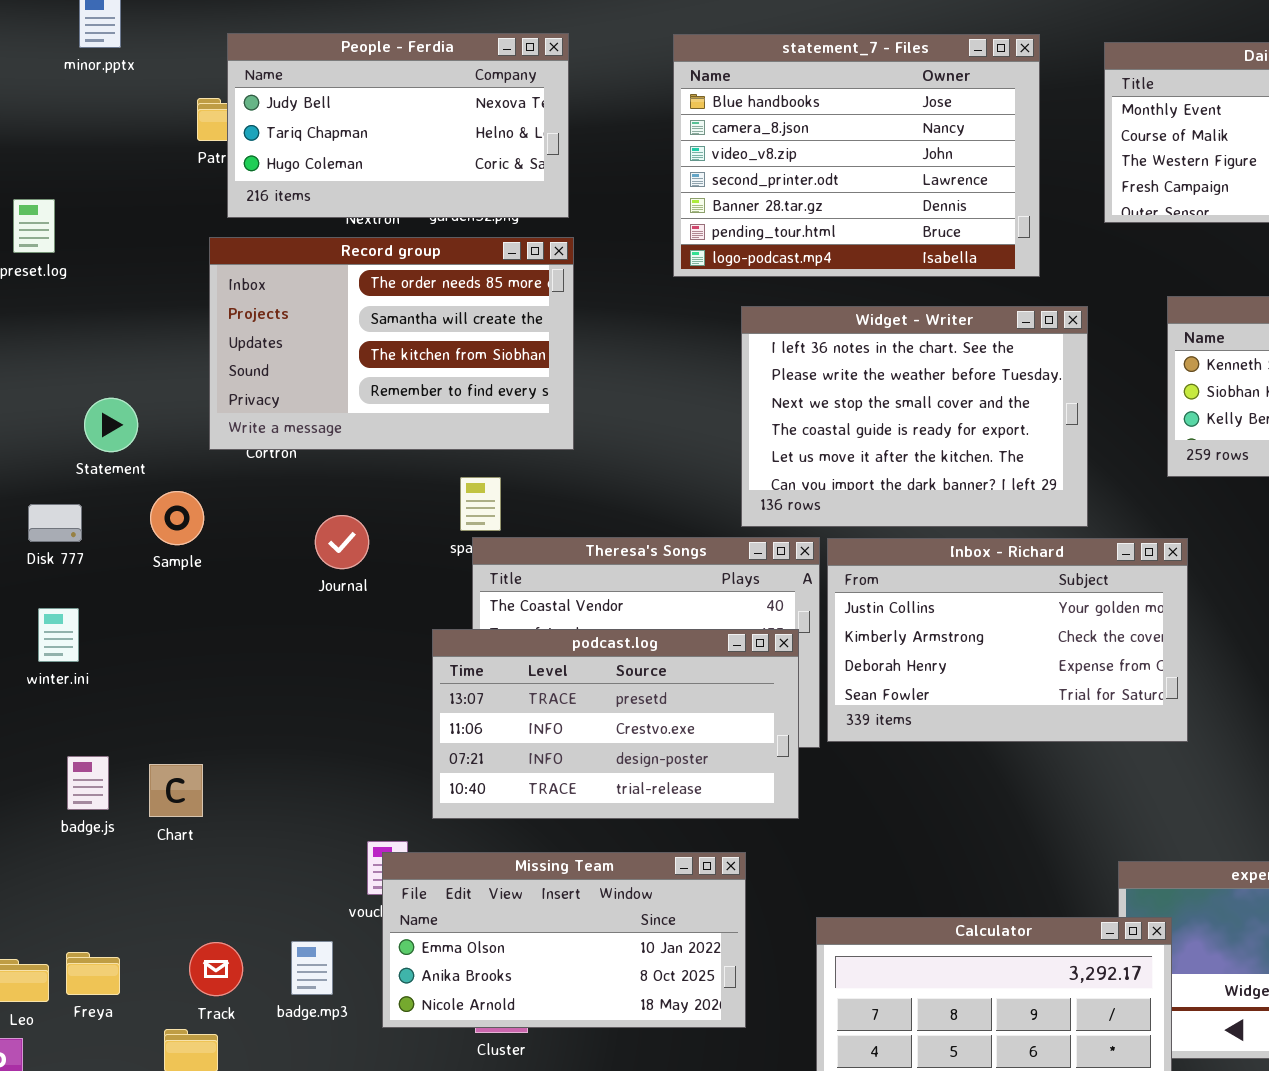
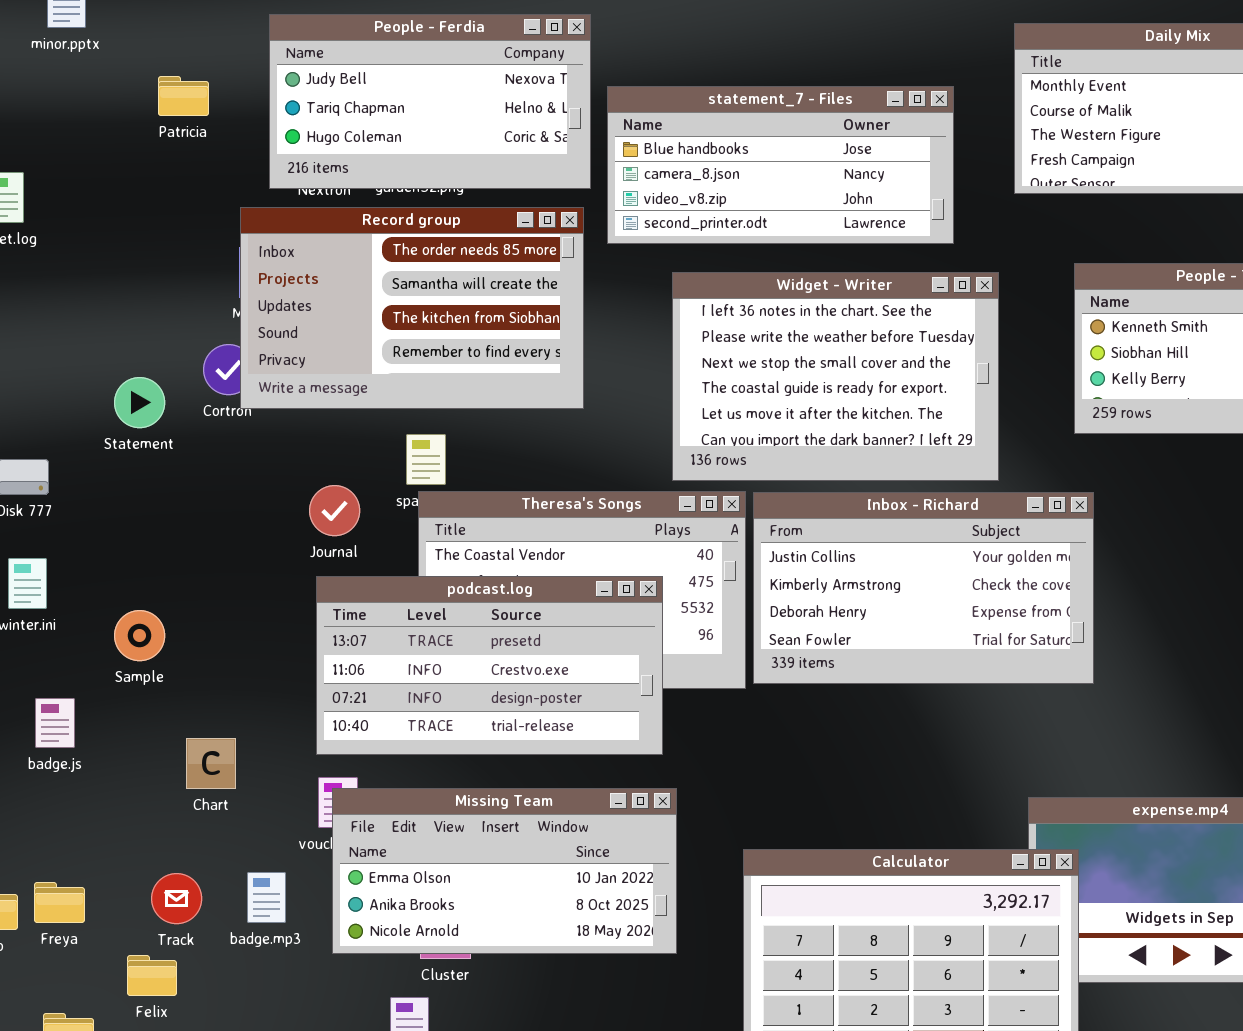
People - Ferdia: [227,33,569,218] -> [269,14,591,189], moved
statement_7 - Files: [673,34,1040,277] -> [607,86,954,244], resized
Record group: [209,237,574,450] -> [240,207,584,409], moved
Statement: [84,398,138,452] -> [114,377,165,428], moved
Sample: [150,491,204,545] -> [114,610,165,661], moved
Journal: [315,515,369,569] -> [309,485,360,536], moved
podcast.log: [432,629,799,819] -> [316,576,663,755], moved
Chart: [149,764,203,817] -> [186,738,236,789], moved

